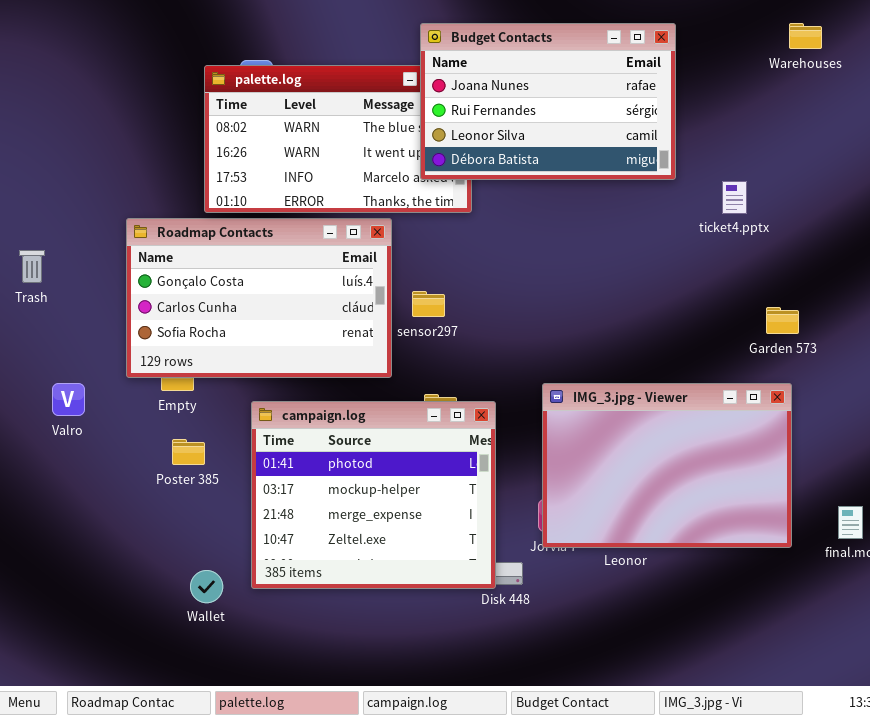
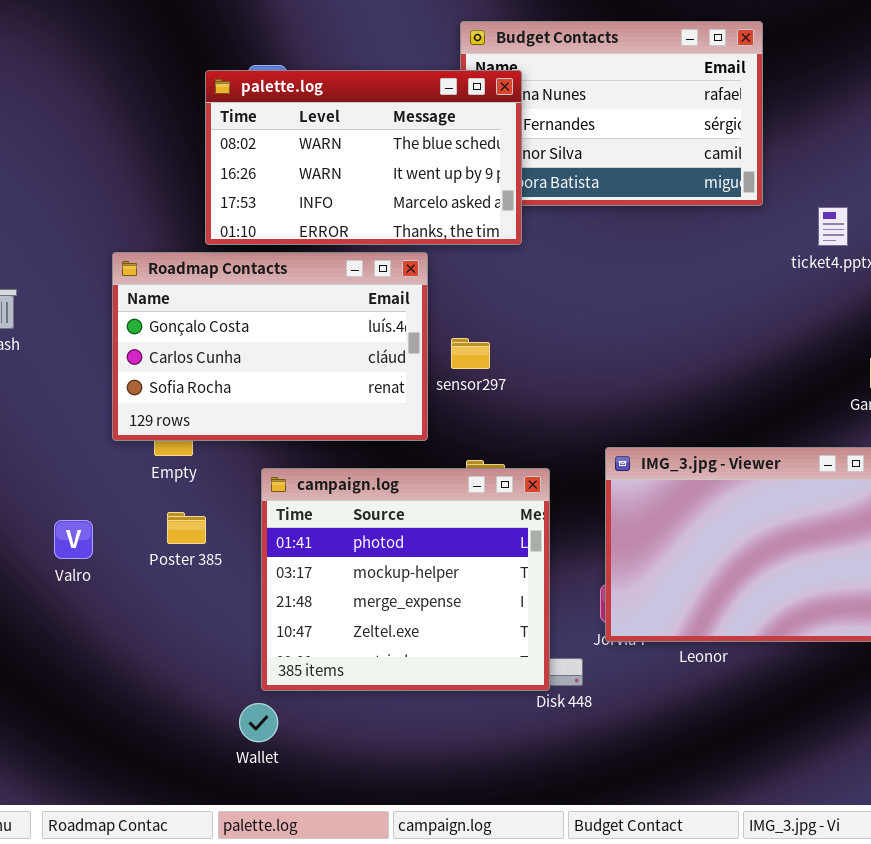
palette.log: [204,65,472,213] -> [205,70,522,245], raised
Valro: [52,383,85,416] -> [54,520,93,559], moved
Wallet: [190,570,223,603] -> [239,703,278,742], moved

